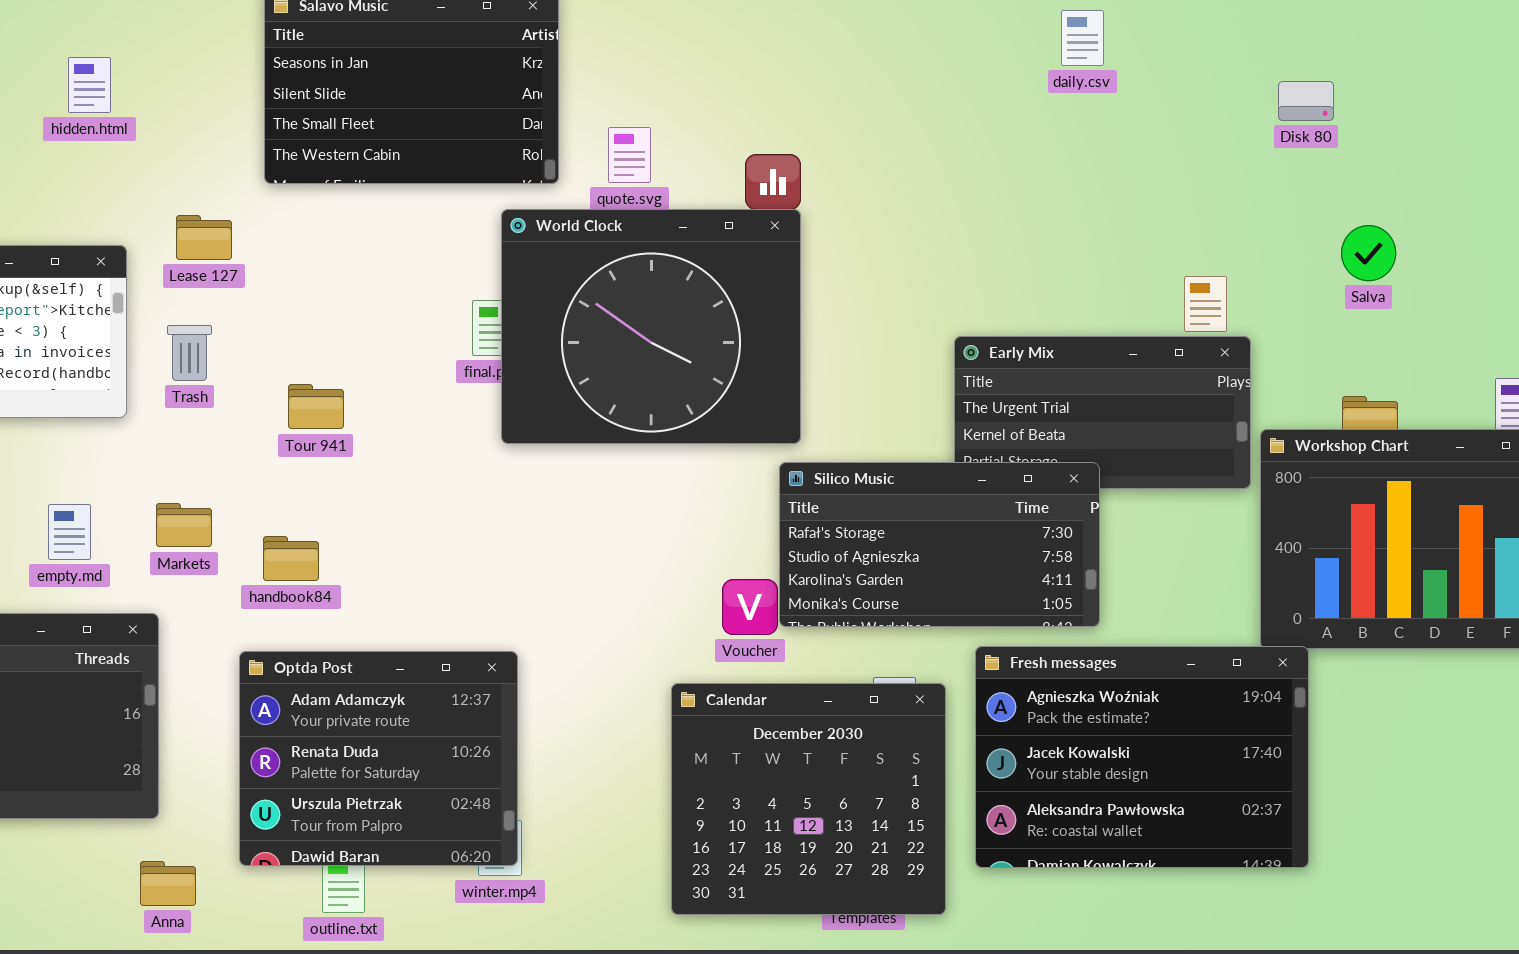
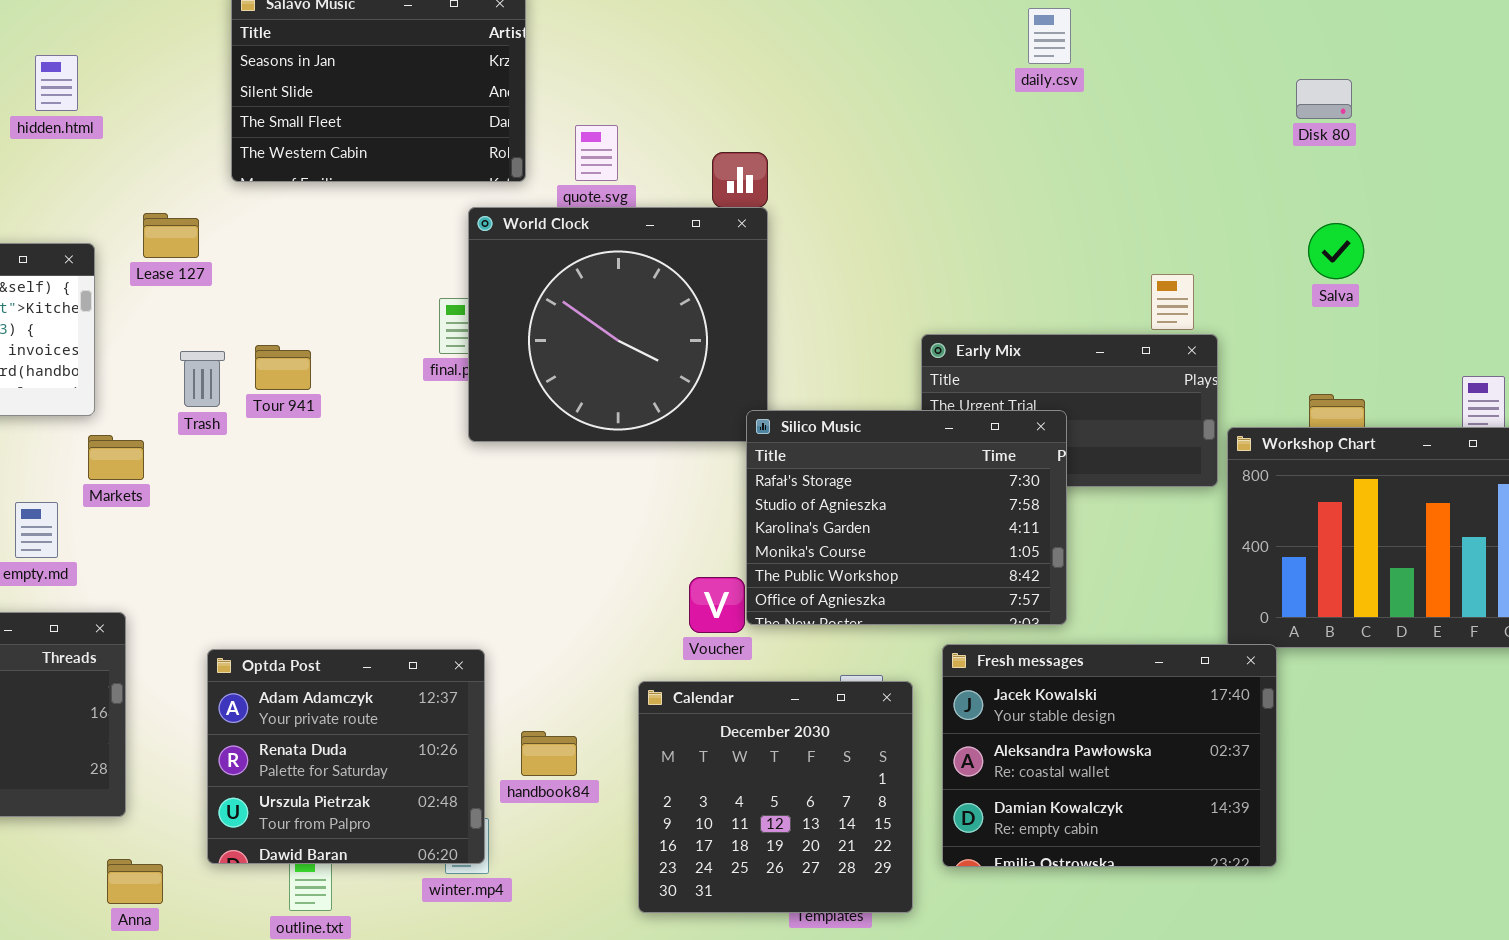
Disk 80: [1278,81,1334,121] -> [1296,79,1352,119], moved
Trash: [167,325,212,381] -> [180,351,225,407], moved
Tour 941: [288,384,344,429] -> [255,345,311,390], moved
Silico Music: [779,462,1100,627] -> [746,410,1067,625], resized
Markets: [156,503,212,547] -> [88,435,144,480], moved
handbook84: [263,536,319,581] -> [521,731,577,776], moved
Fresh messages: [975,646,1309,868] -> [942,644,1277,867], scrolled down 1 row

